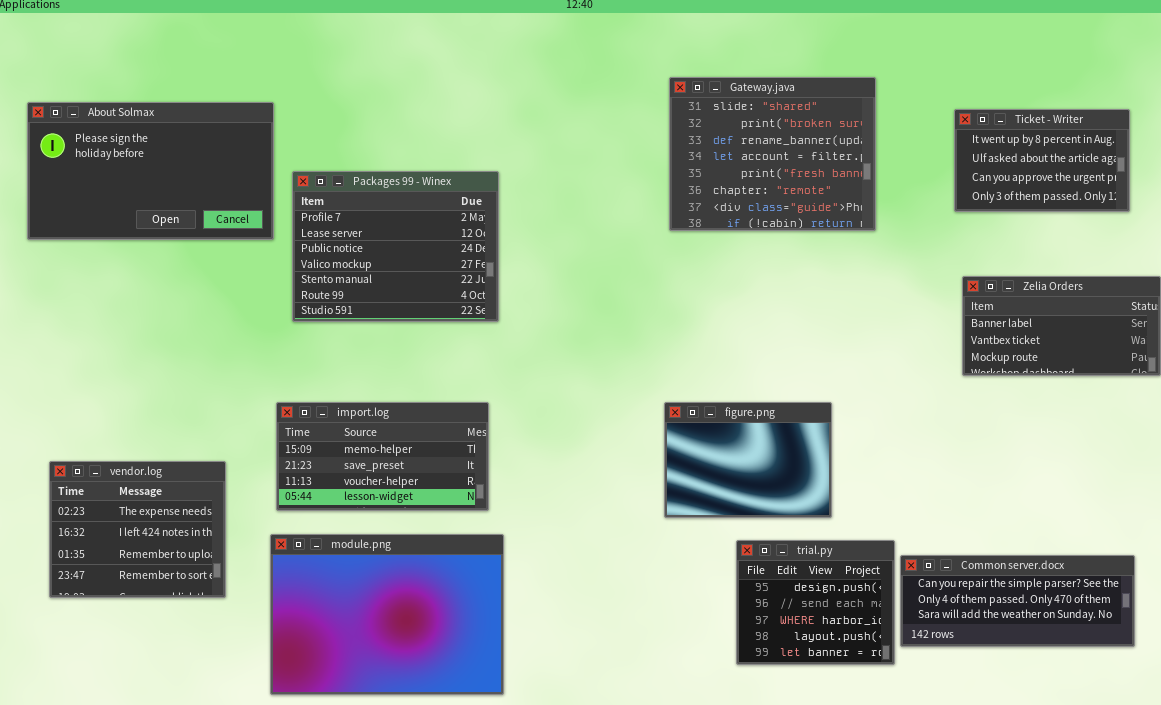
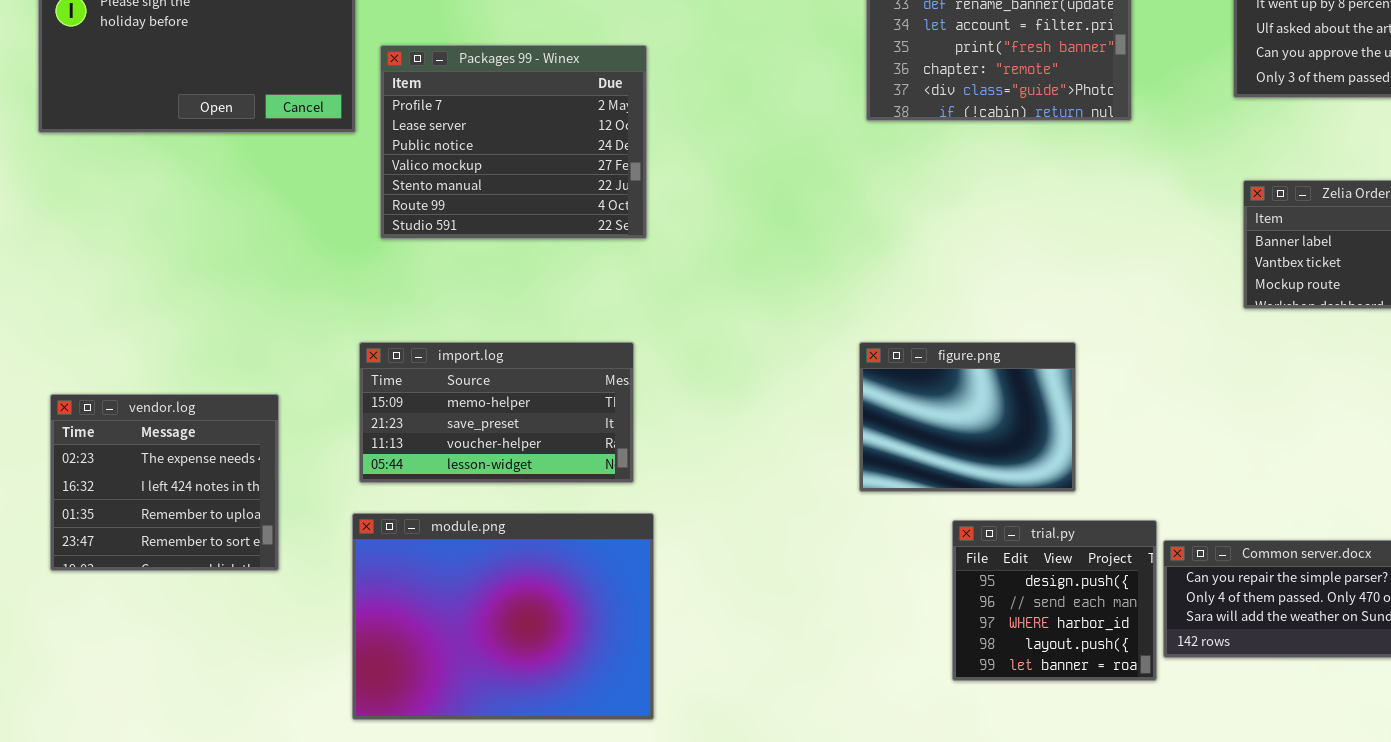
vendor.log: [49,461,226,598] -> [50,394,279,571], moved

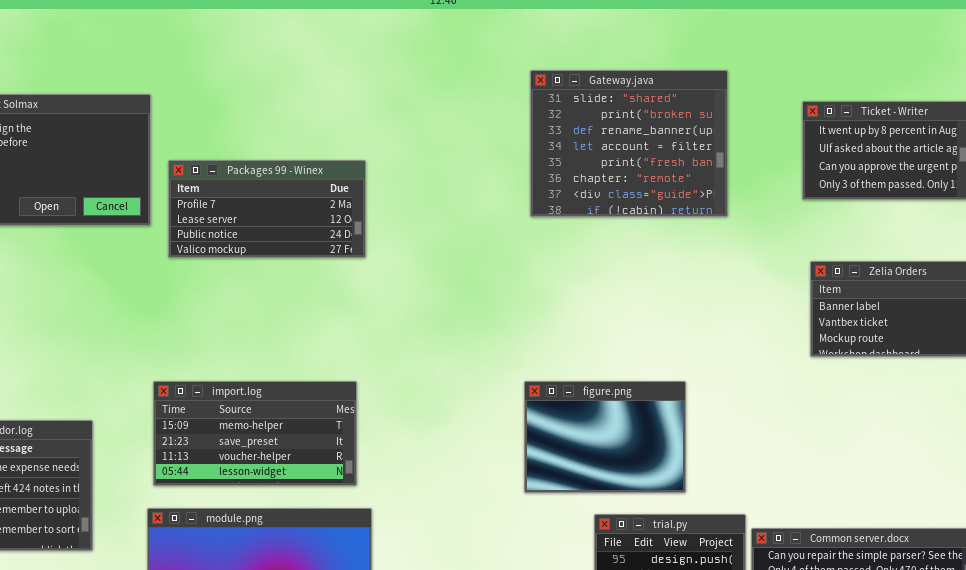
Packages 99 - Winex: [380,45,647,239] -> [168,160,366,258], resized

